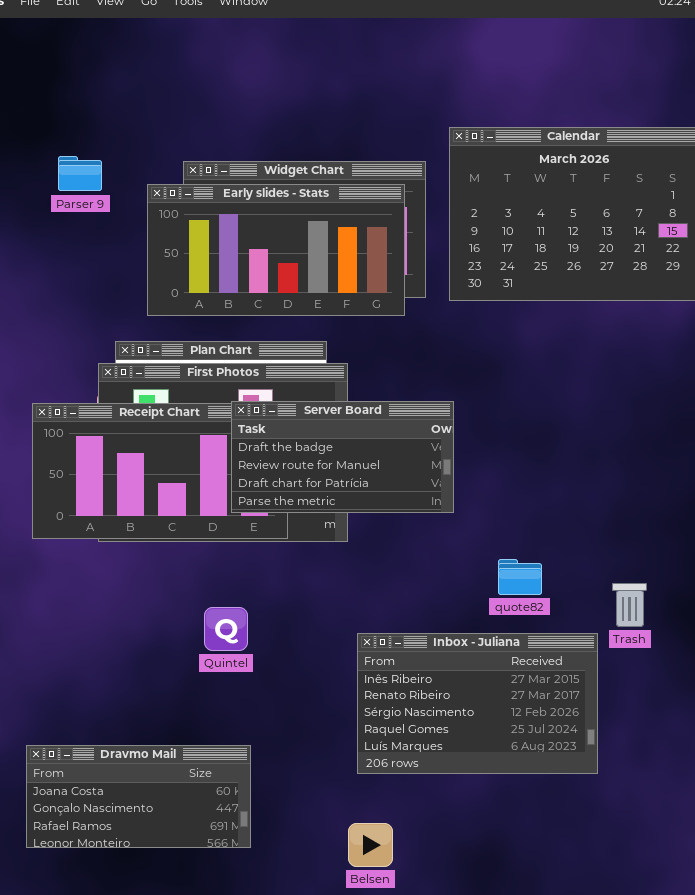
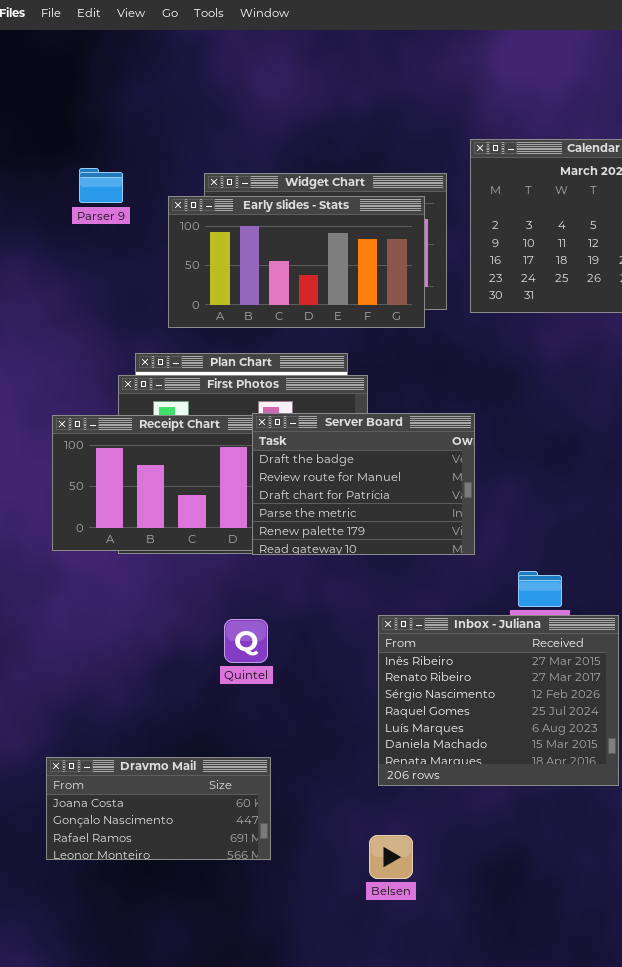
Server Board: [231,401,454,513] -> [252,413,475,555], resized
Inbox - Juliana: [357,633,598,774] -> [378,615,619,786], resized

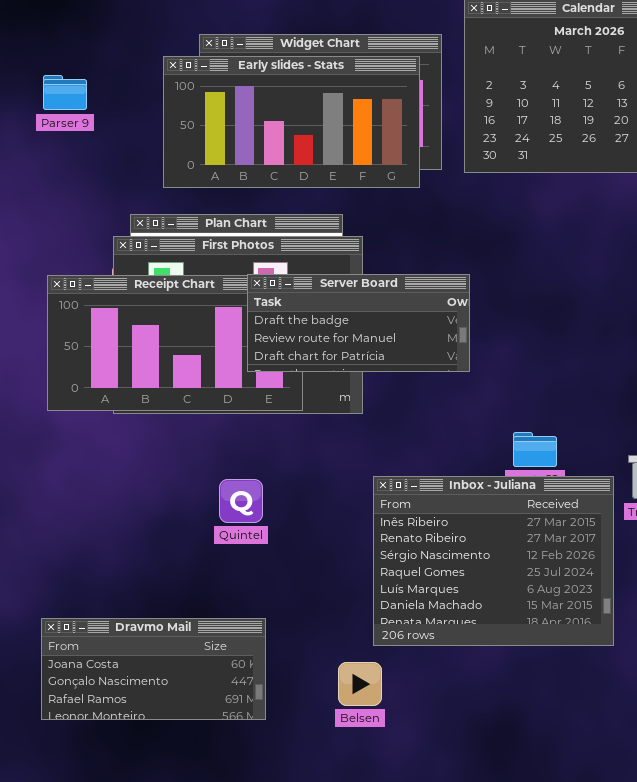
Parser 9: [79,168,123,203] -> [43,75,87,110], moved
Server Board: [252,413,475,555] -> [247,274,470,372], resized
Belsen: [369,835,413,879] -> [338,662,382,706], moved

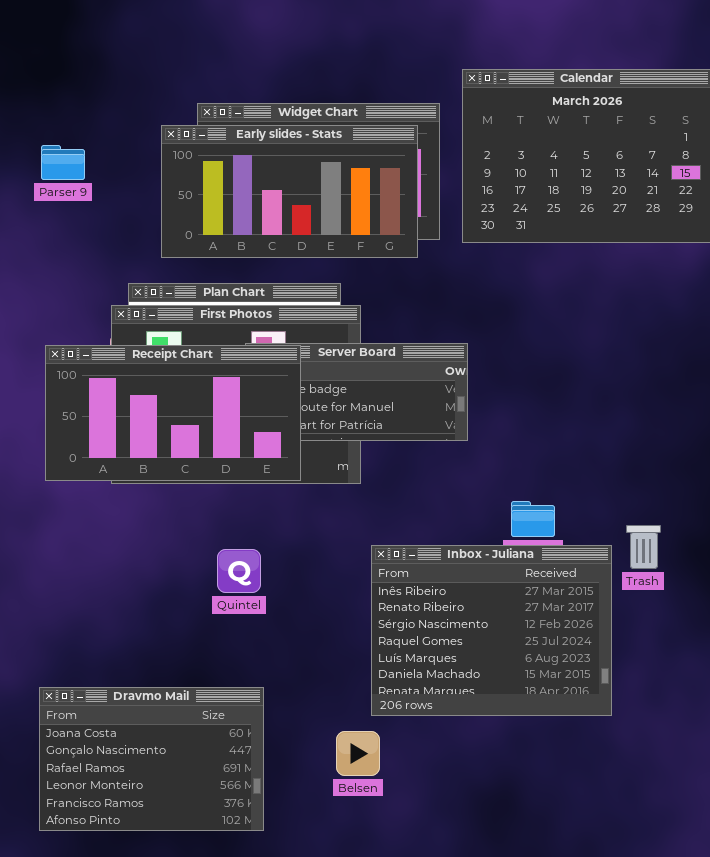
Receipt Chart: [47,275,303,411] -> [45,345,301,481], raised
Dravmo Mail: [41,618,266,720] -> [39,687,264,831], resized

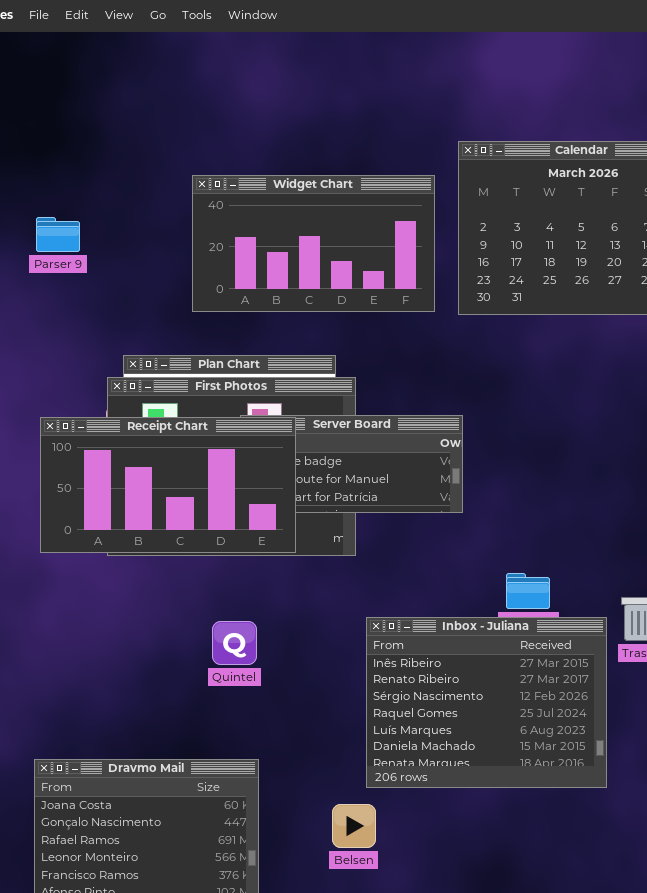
Early slides - Stats: [161,125,418,258] -> none, closed

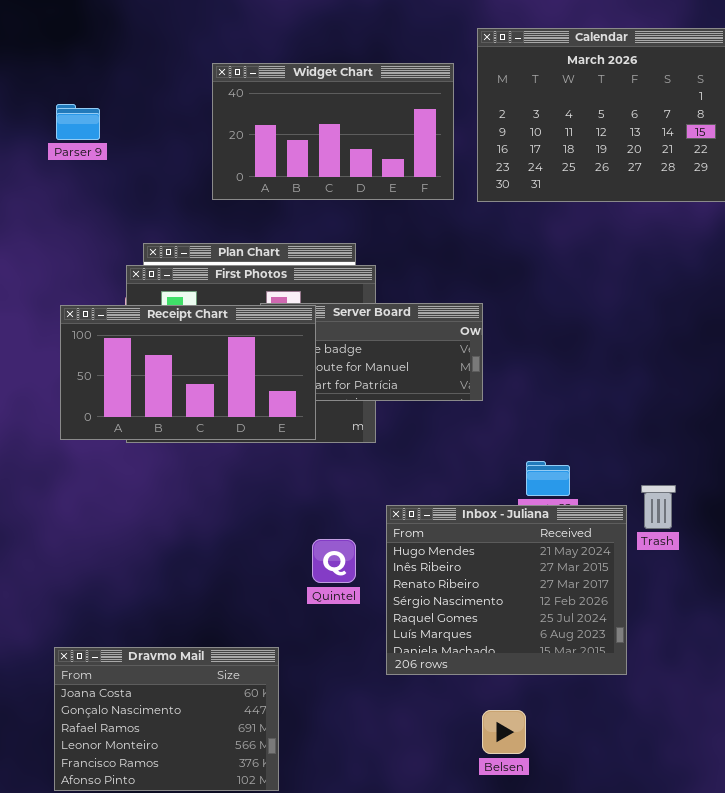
Inbox - Juliana: [366,617,607,788] -> [386,505,627,675], scrolled up 1 row
Quintel: [212,621,257,665] -> [312,539,356,583], moved
Belsen: [332,804,376,848] -> [482,710,526,754], moved

